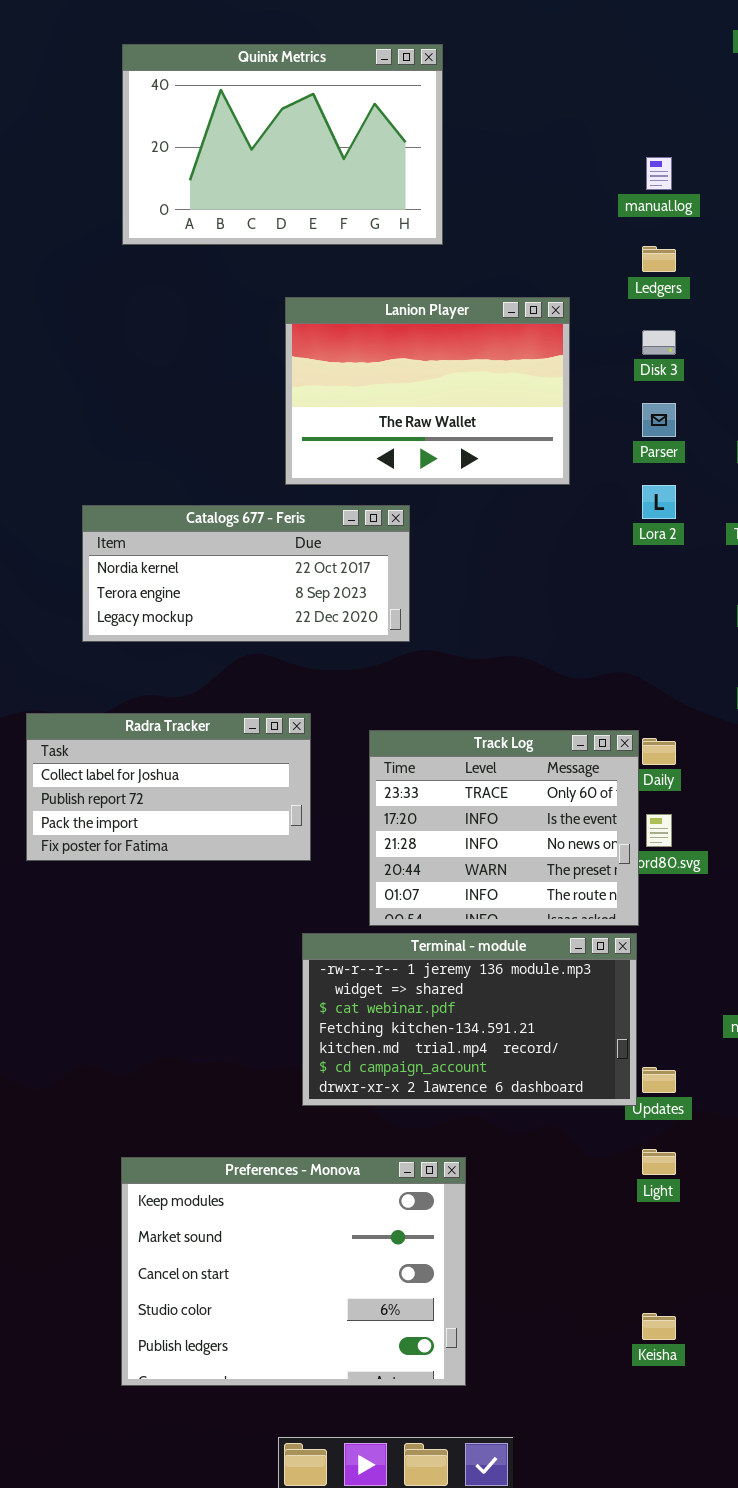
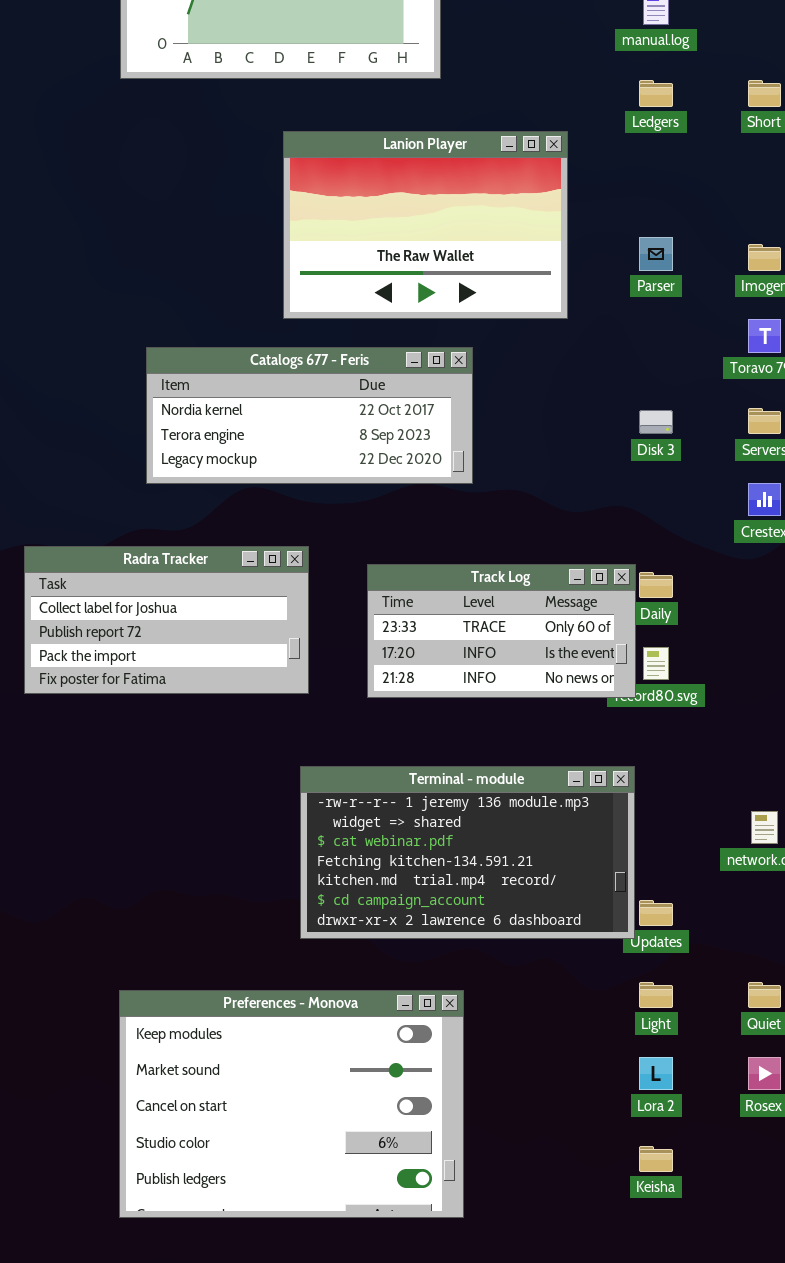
Disk 3: [642,330,676,355] -> [639,410,673,434], moved
Lora 2: [642,485,676,519] -> [639,1057,673,1090], moved
Catalogs 677 - Feris: [82,505,410,642] -> [146,347,473,484], moved
Track Log: [369,730,639,926] -> [367,564,636,698], resized

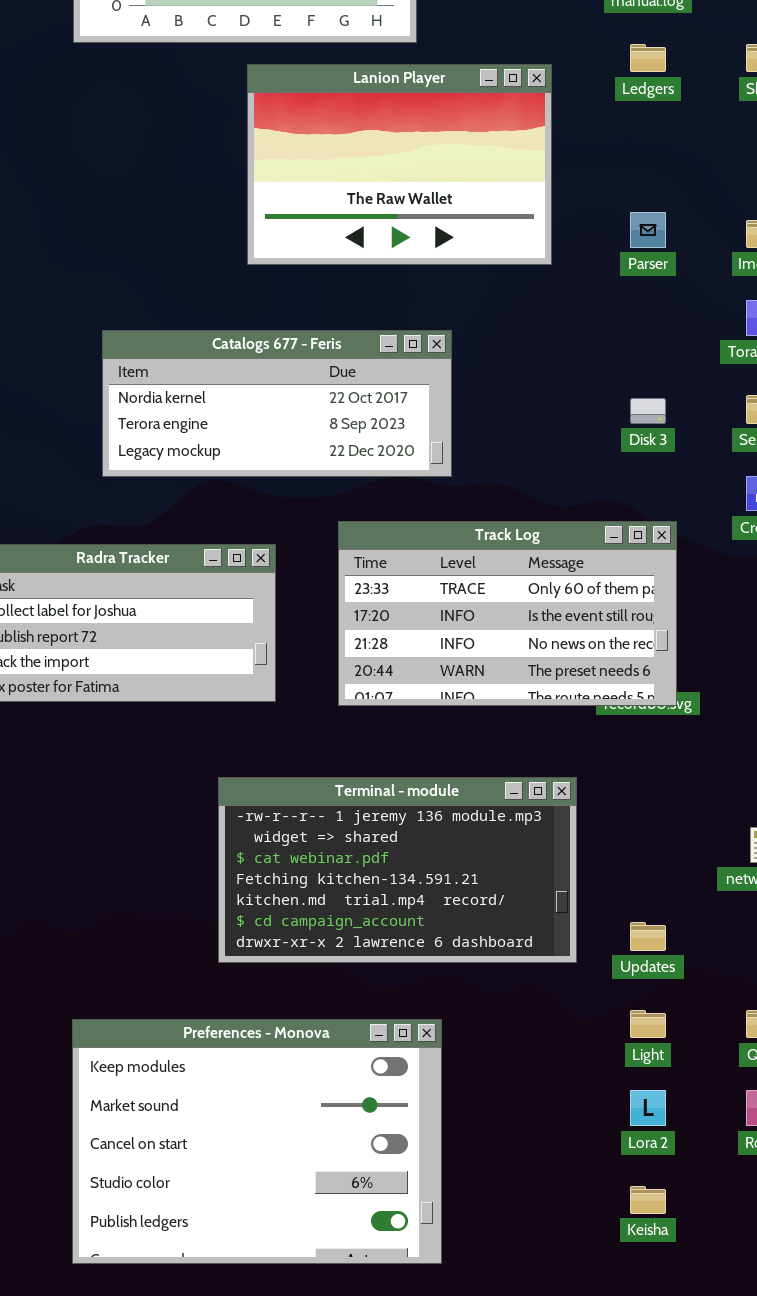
Lanion Player: [283,131,568,319] -> [247,64,552,265], moved
Track Log: [367,564,636,698] -> [338,521,677,706], resized
Terminal - module: [300,766,635,939] -> [218,777,577,963], moved

